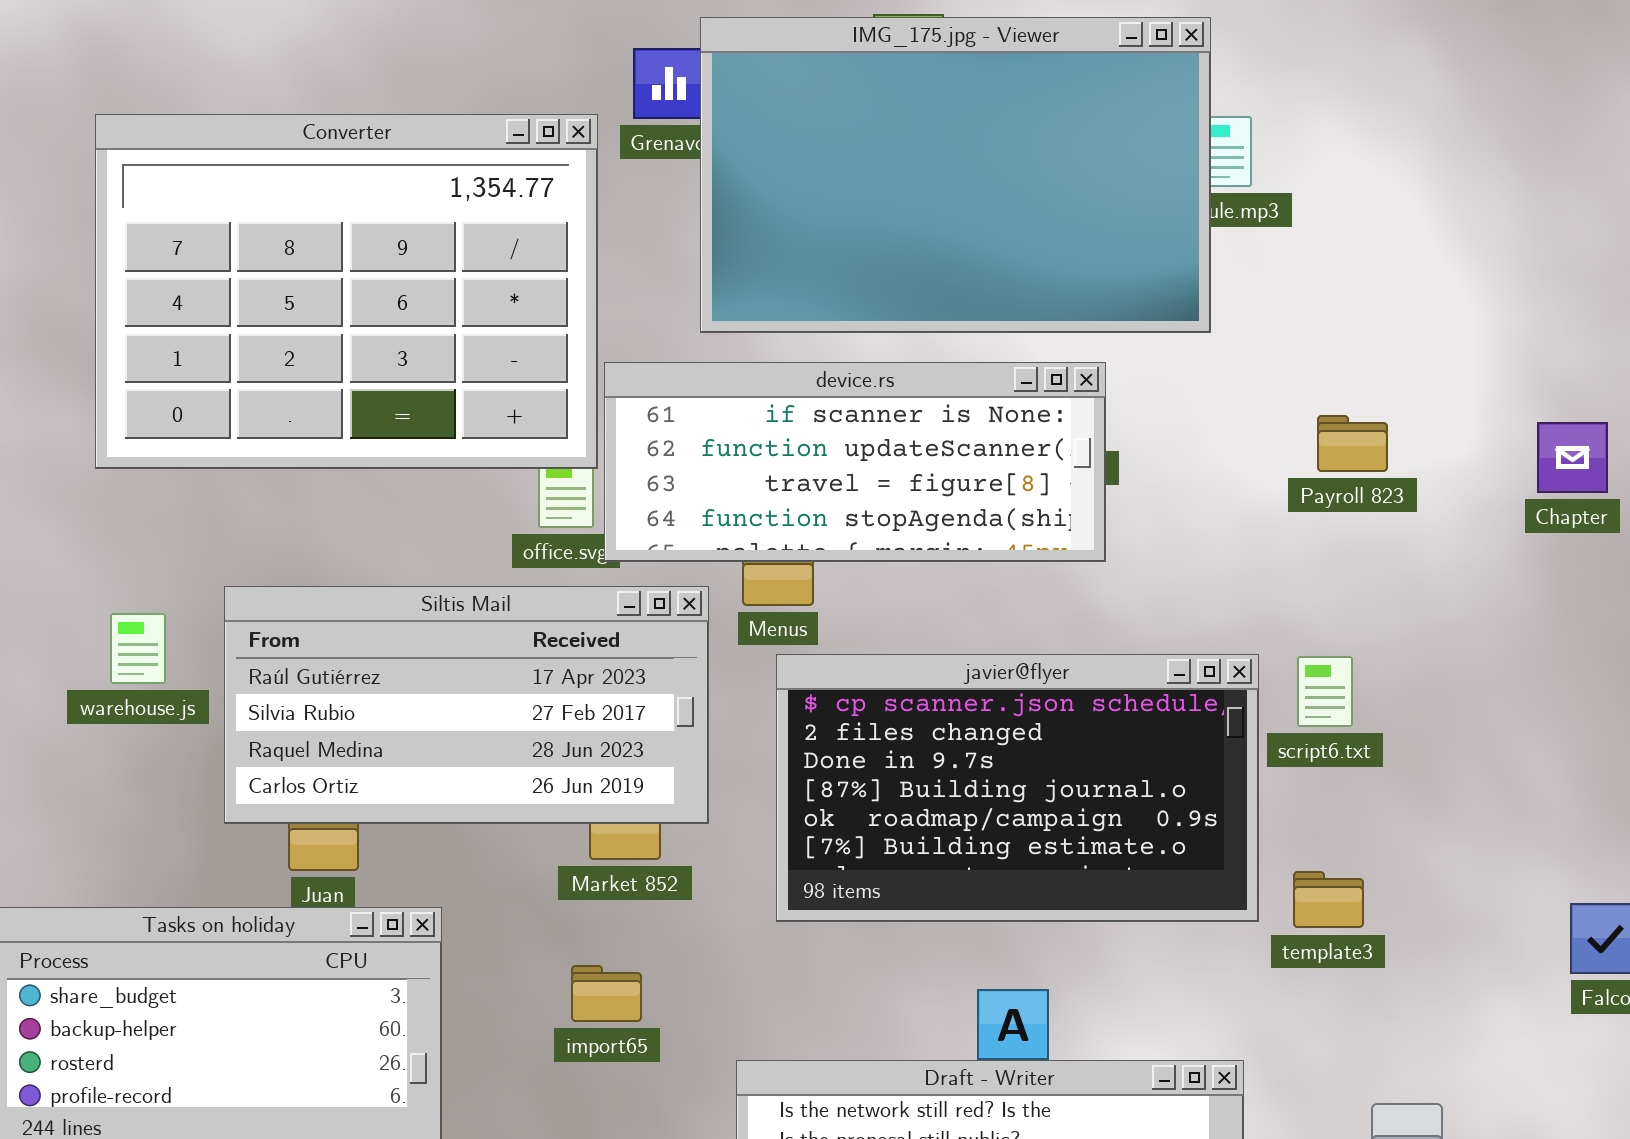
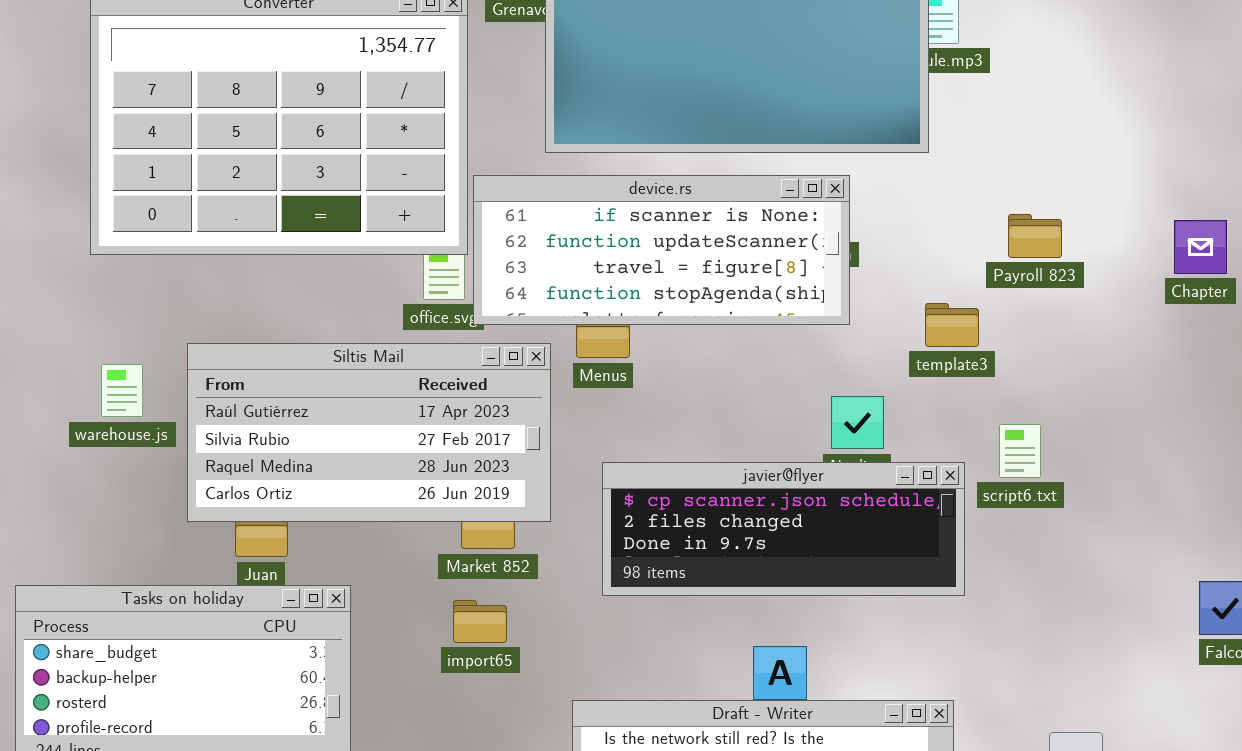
javier@flyer: [776,654,1259,922] -> [602,462,965,596], resized
script6.txt: [1297,656,1353,727] -> [999,424,1041,478], moved
template3: [1293,871,1364,928] -> [925,303,979,347], moved
import65: [571,965,642,1022] -> [453,600,507,643], moved

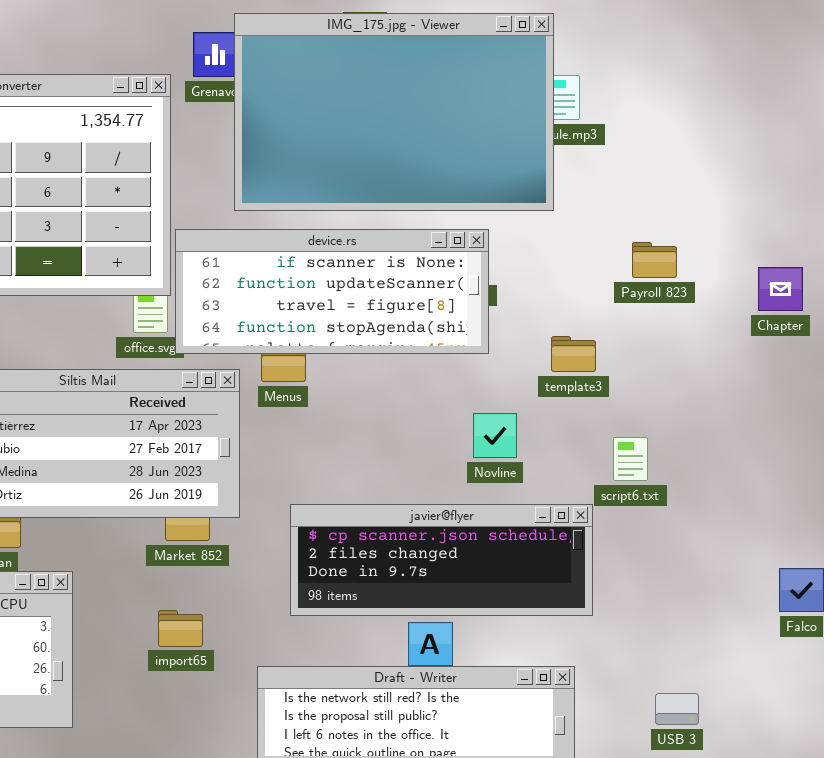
Payroll 823: [1008,214,1062,258] -> [632,242,677,278], moved
javier@flyer: [602,462,965,596] -> [290,504,593,616], moved
import65: [453,600,507,643] -> [158,610,203,647], moved

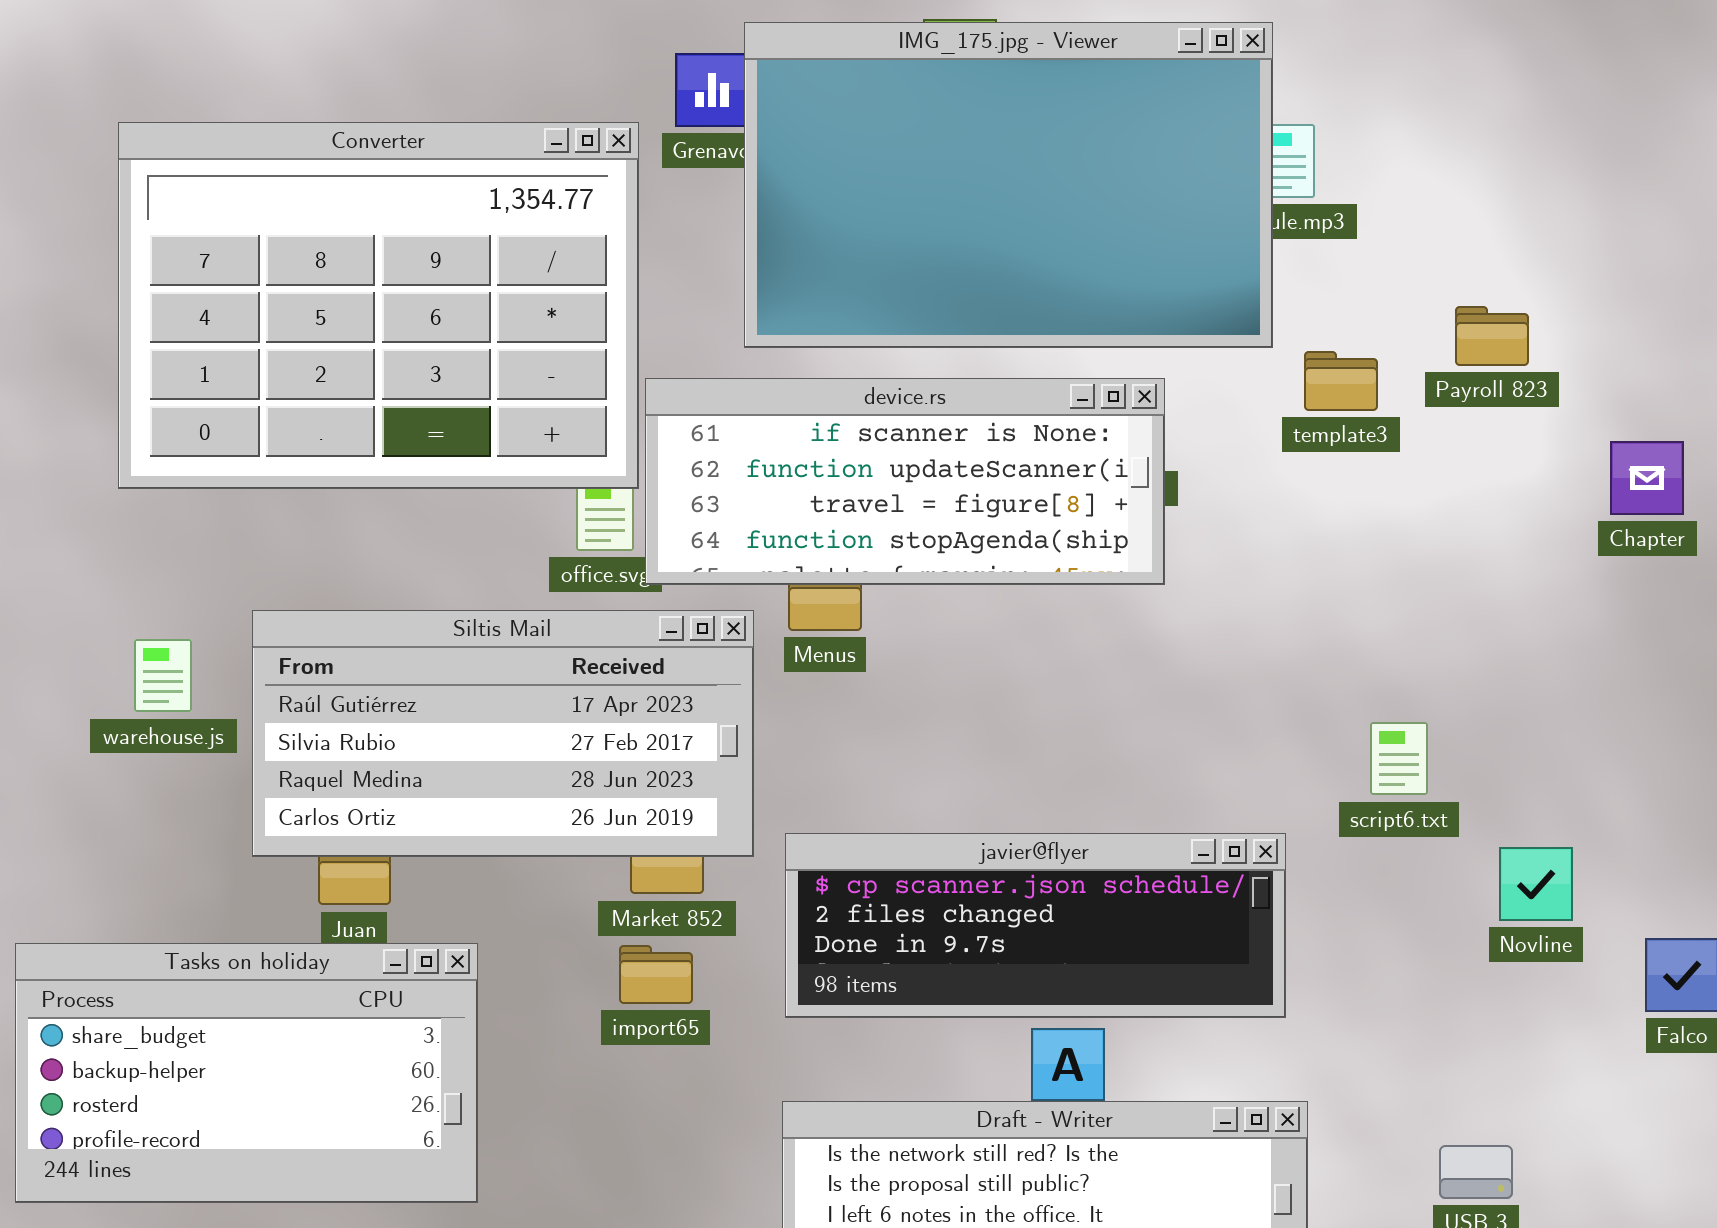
Payroll 823: [632,242,677,278] -> [1455,306,1529,366], moved
template3: [551,336,596,372] -> [1304,351,1378,411], moved
Novline: [473,413,517,458] -> [1499,847,1573,921], moved
javier@flyer: [290,504,593,616] -> [785,833,1286,1018], moved
import65: [158,610,203,647] -> [619,945,693,1004], moved

